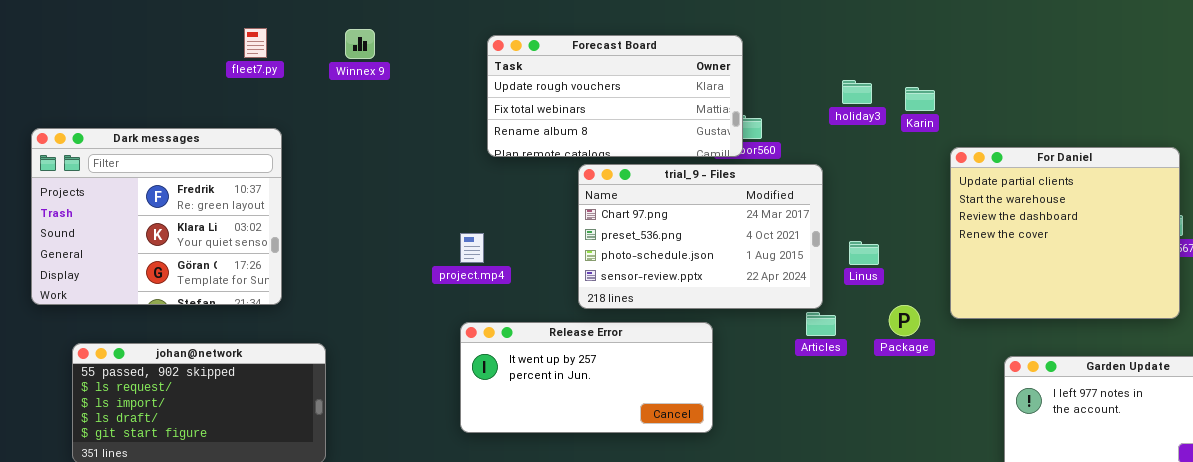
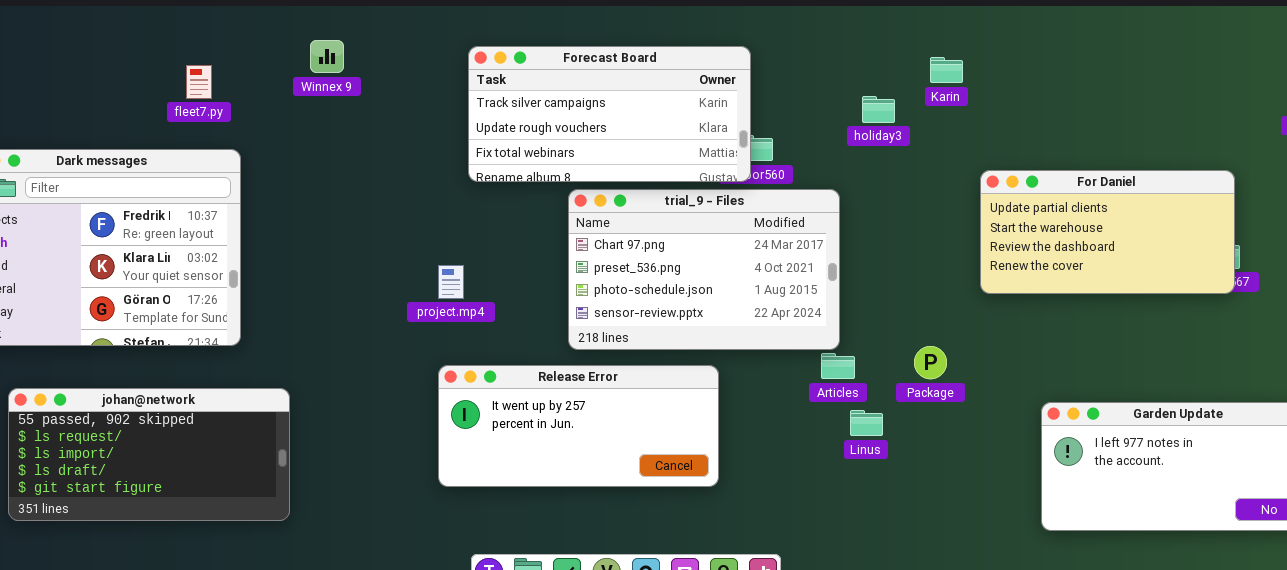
fleet7.py: [244,28,267,58] -> [186,65,212,99], moved
Forecast Board: [487,35,743,157] -> [468,46,751,182], scrolled up 1 row
Karin: [905,87,935,111] -> [930,57,963,83], moved
For Daniel: [950,147,1180,319] -> [980,170,1235,294], resized
Linus: [849,241,879,265] -> [850,410,883,436], moved

